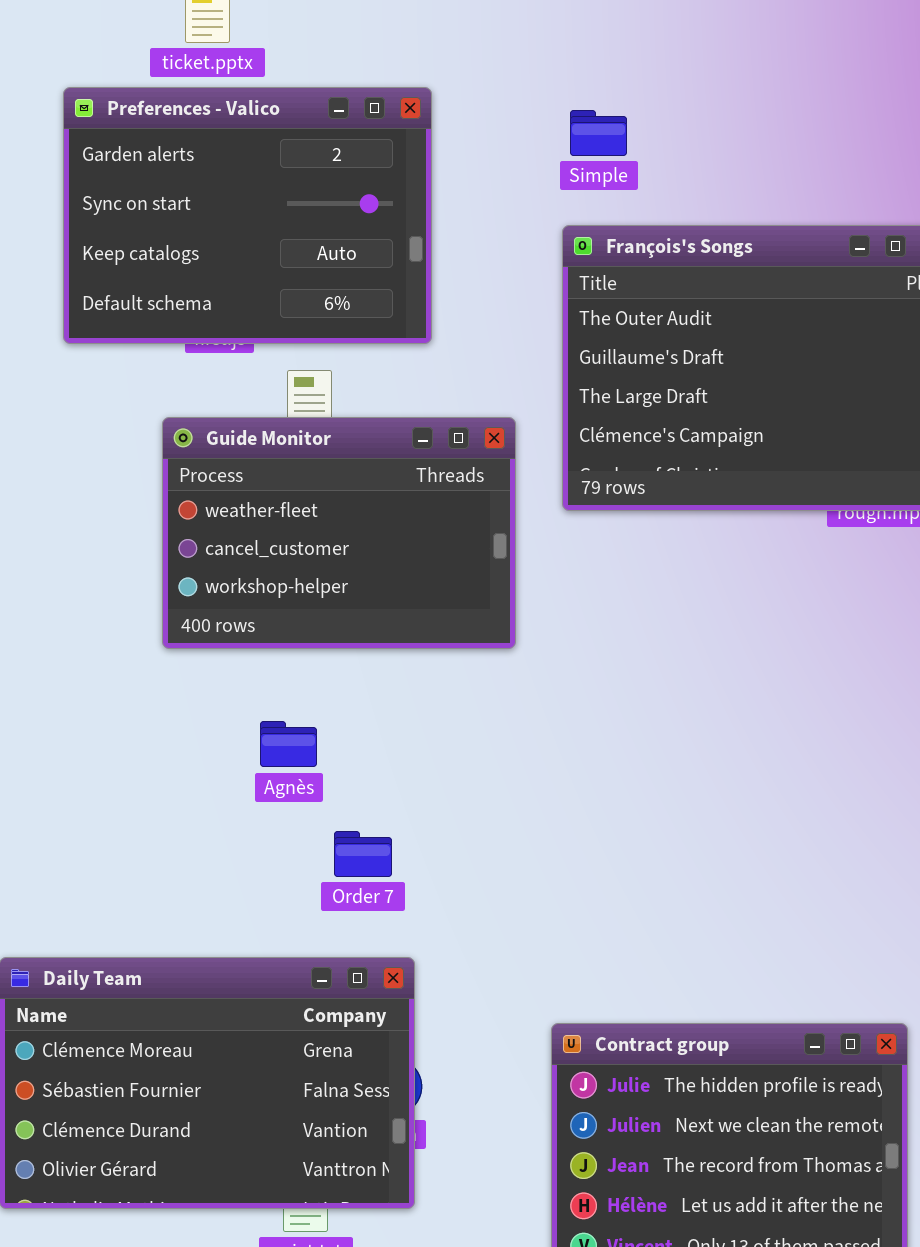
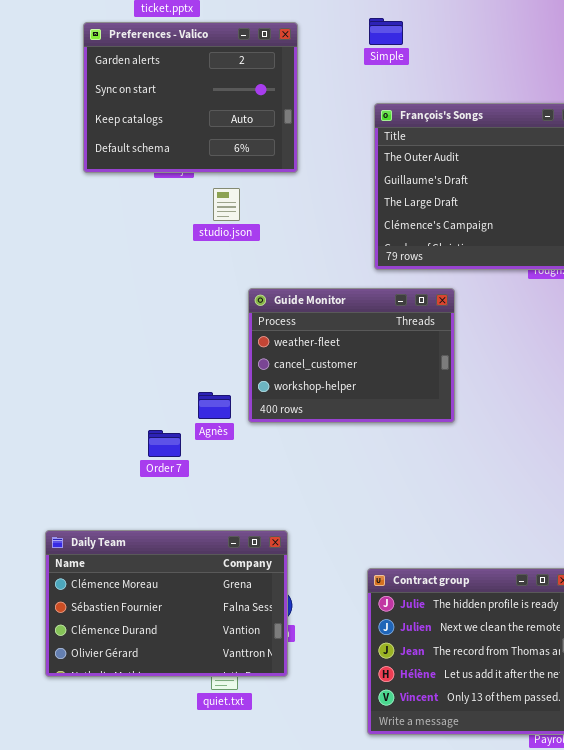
Simple: [570,110,627,156] -> [369,18,403,45], moved
Guide Monitor: [162,417,516,649] -> [248,288,455,423], moved
Order 7: [334,831,392,877] -> [148,430,181,457], moved

